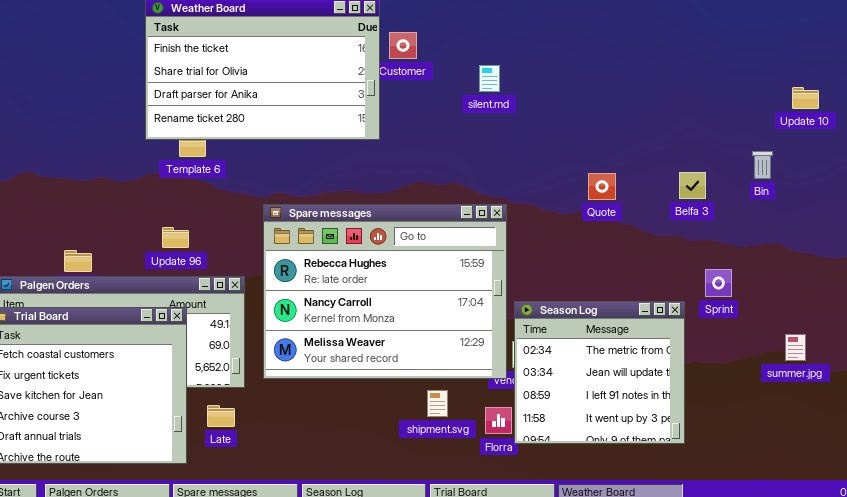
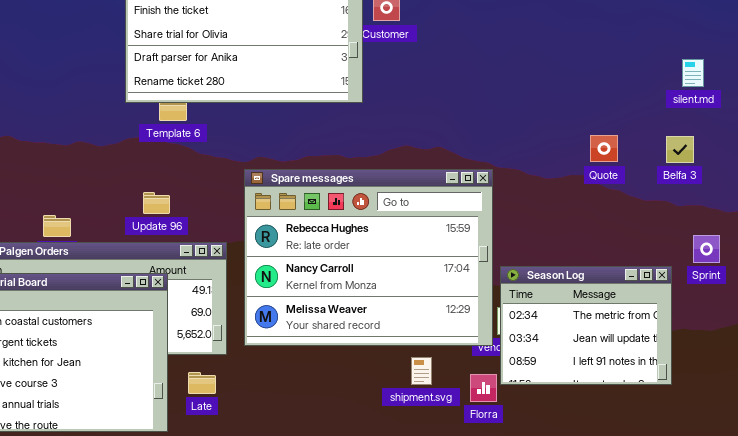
silent.md: [479,65,500,92] -> [682,59,704,87], moved
Quote: [588,173,616,200] -> [590,135,618,162], moved
Season Log: [514,301,685,444] -> [500,266,672,385], resized

